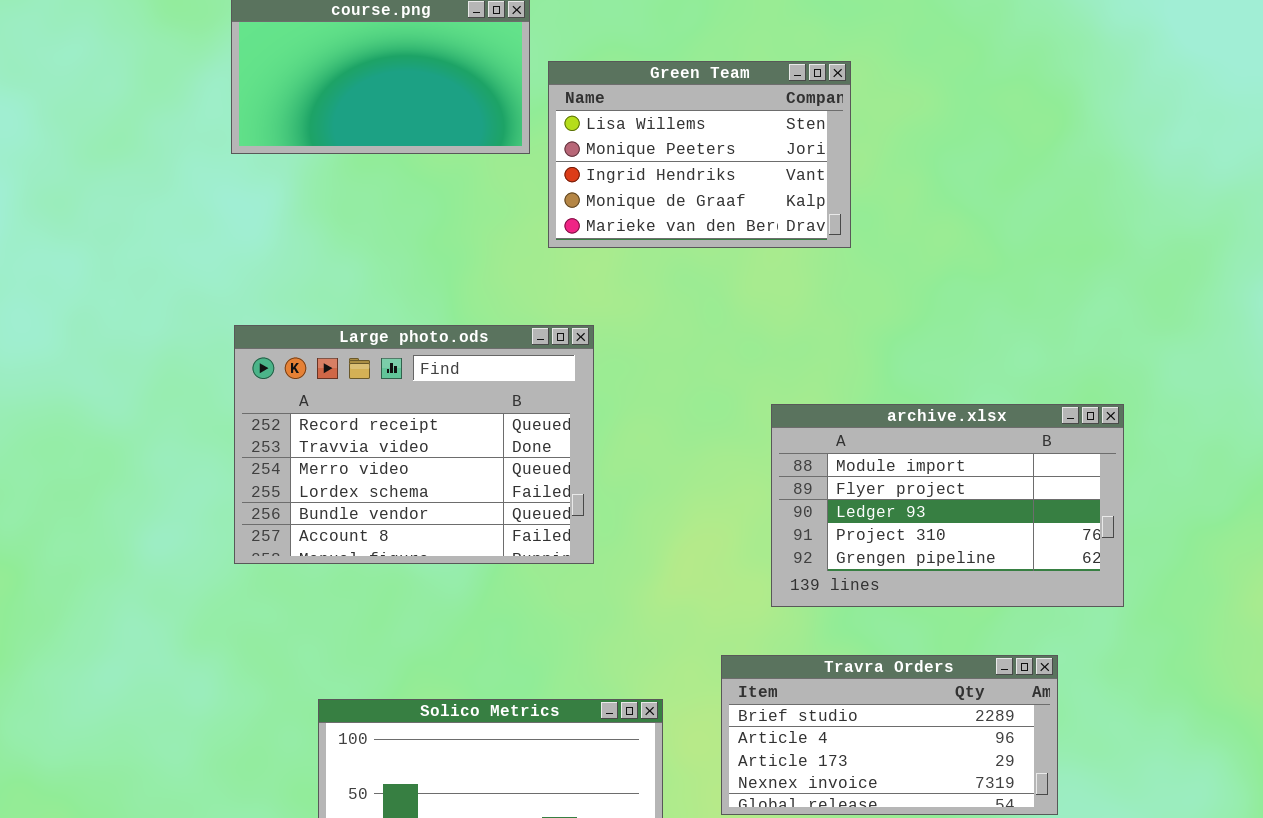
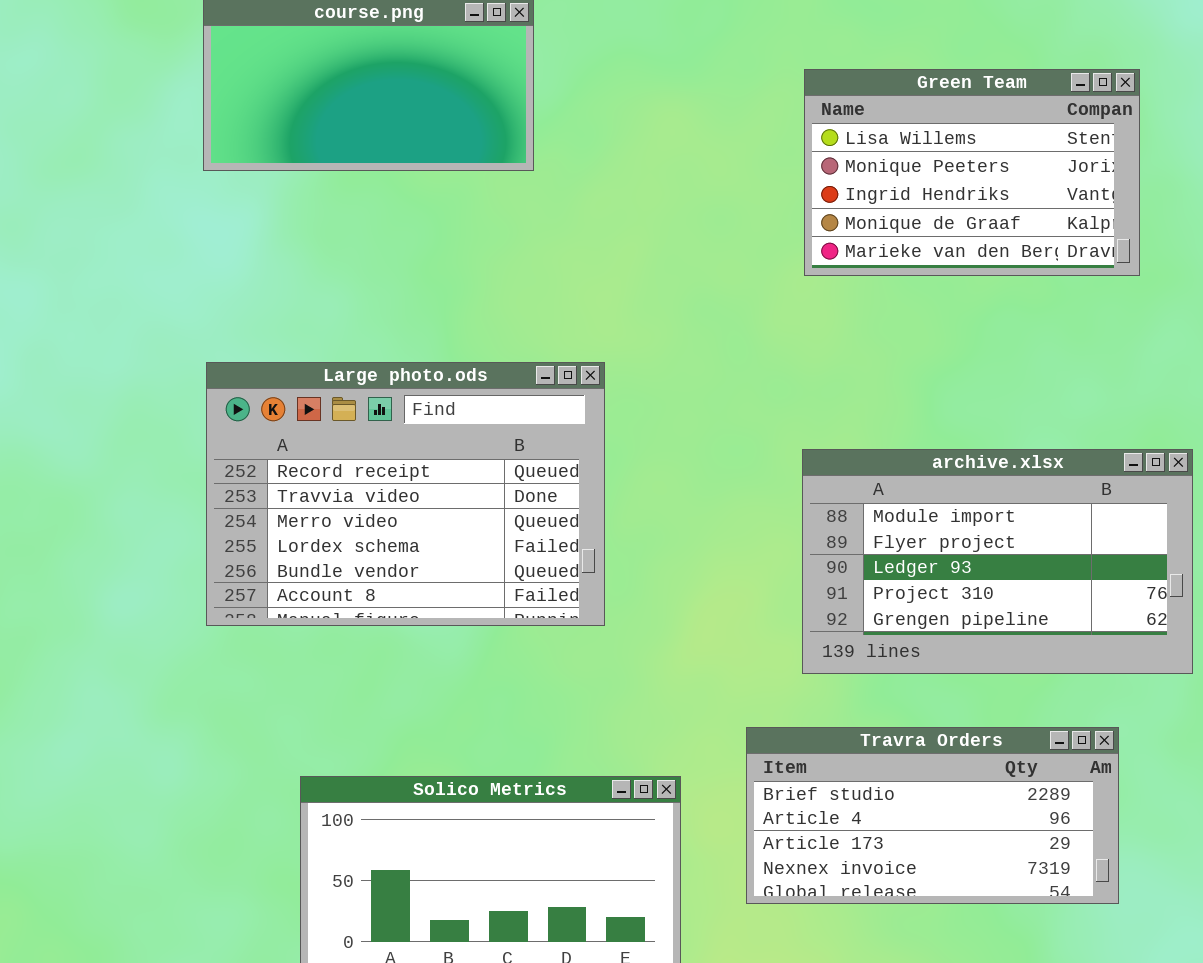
Green Team: [548,61,851,248] -> [804,69,1140,276], moved

